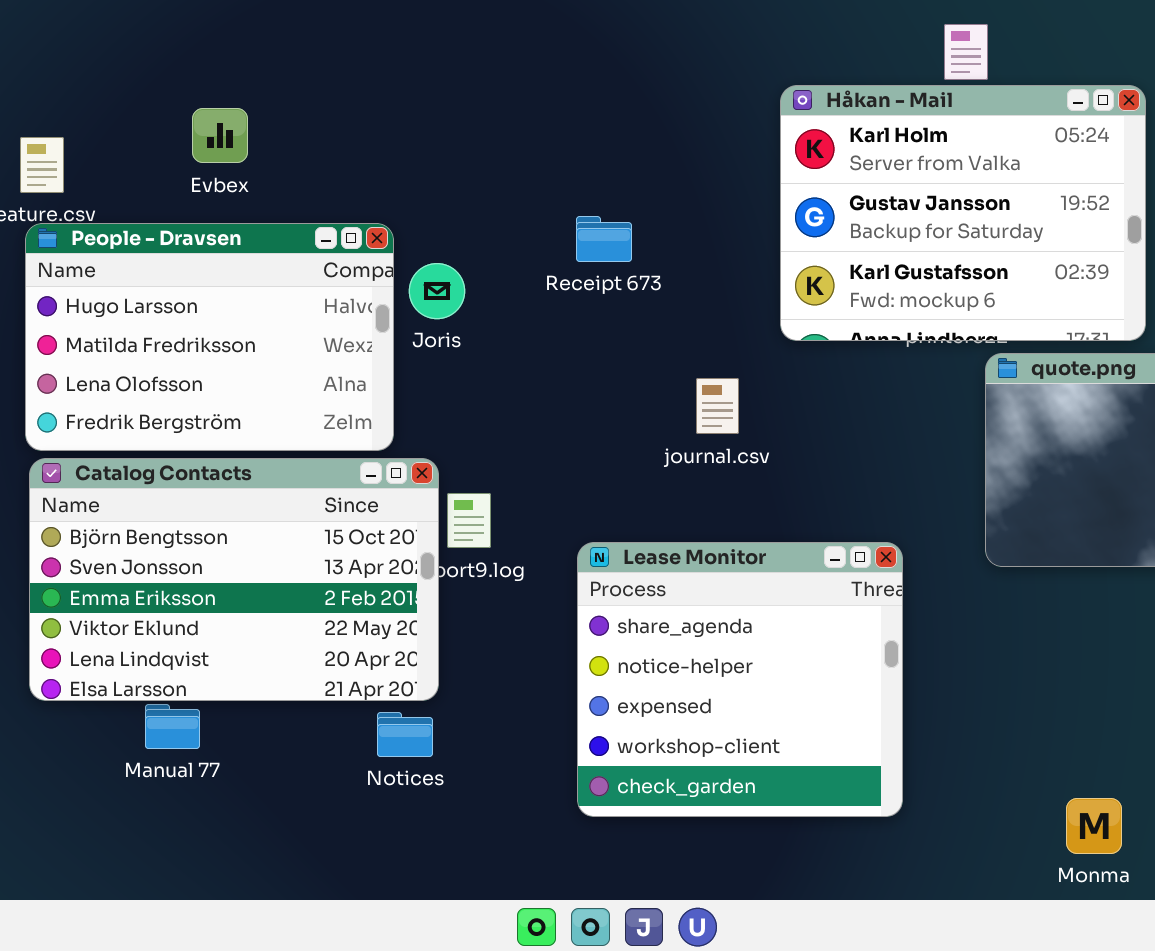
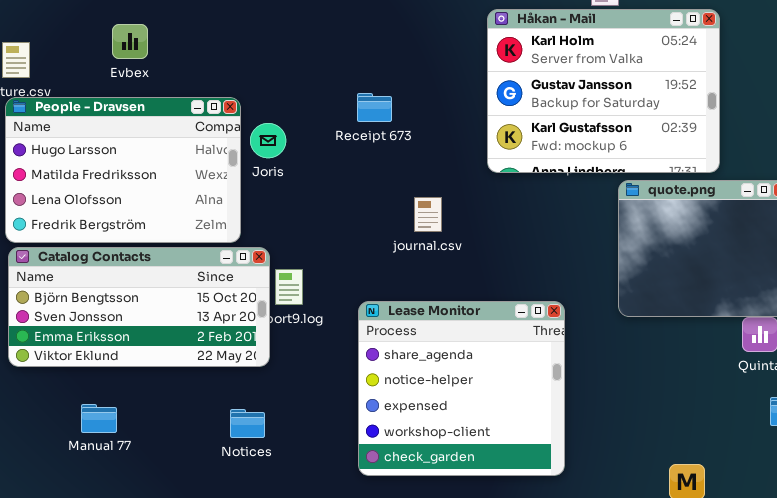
journal.csv: [696,378,739,434] -> [414,197,442,232], moved
Catalog Contacts: [29,458,439,701] -> [8,247,270,367], resized

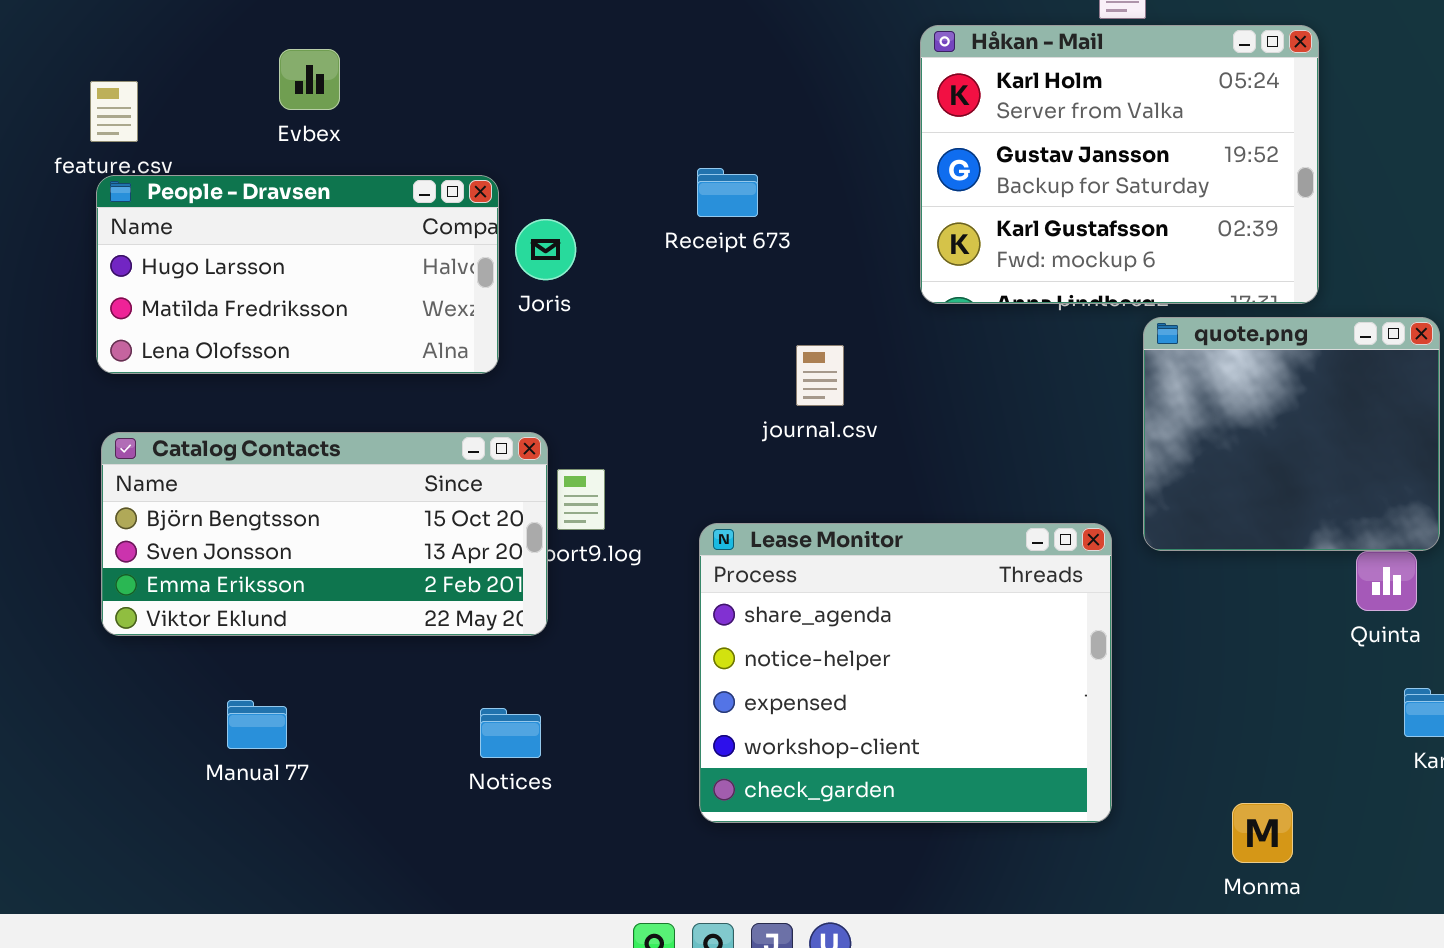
People - Dravsen: [5,97,241,243] -> [96,175,499,374], resized
Lease Monitor: [358,301,565,476] -> [699,523,1112,823], resized

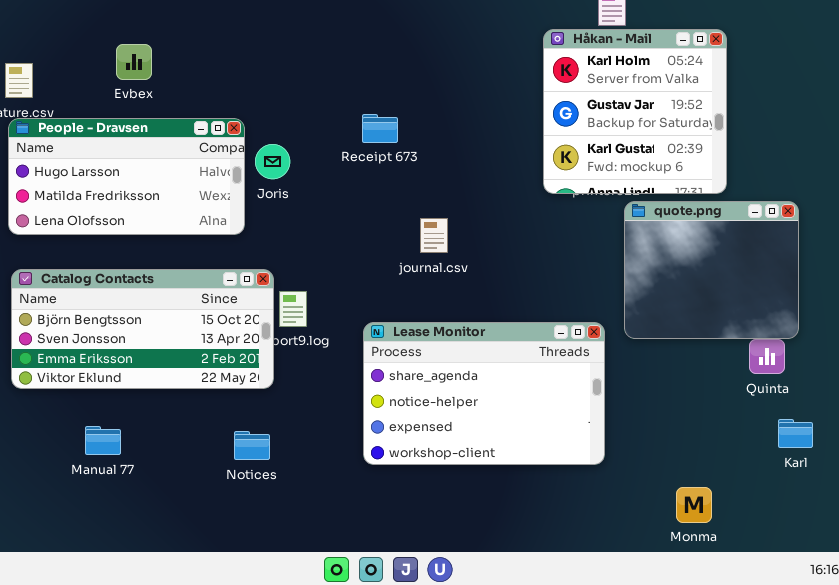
Håkan - Mail: [920,25,1319,304] -> [543,29,727,194], resized
Lease Monitor: [699,523,1112,823] -> [363,322,605,465], resized

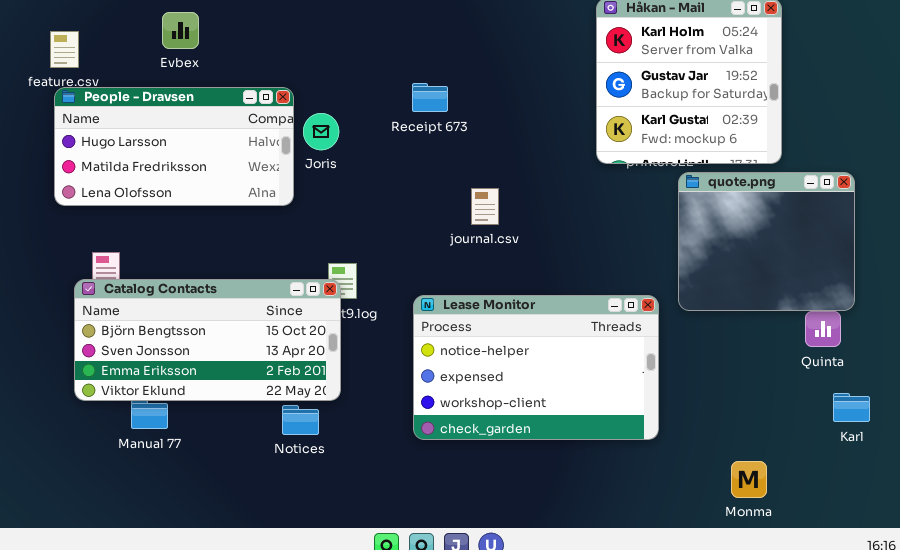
Catalog Contacts: [11,269,274,389] -> [74,279,341,401], moved
Lease Monitor: [363,322,605,465] -> [413,295,659,440], scrolled down 1 row

